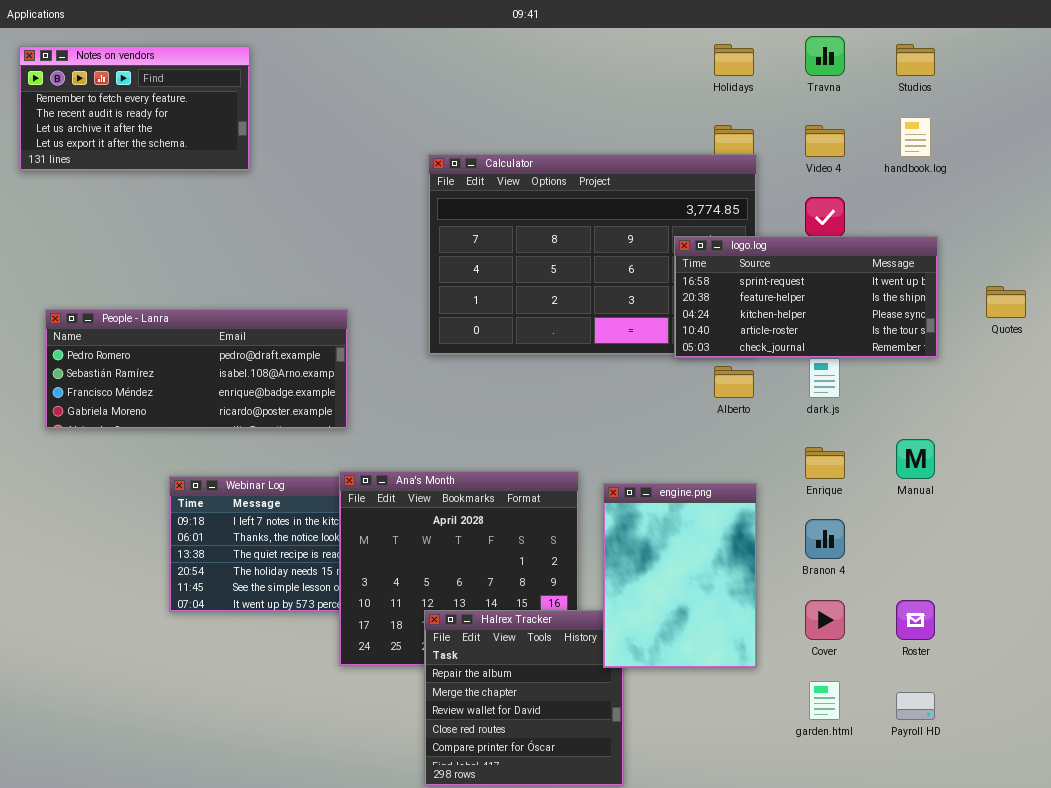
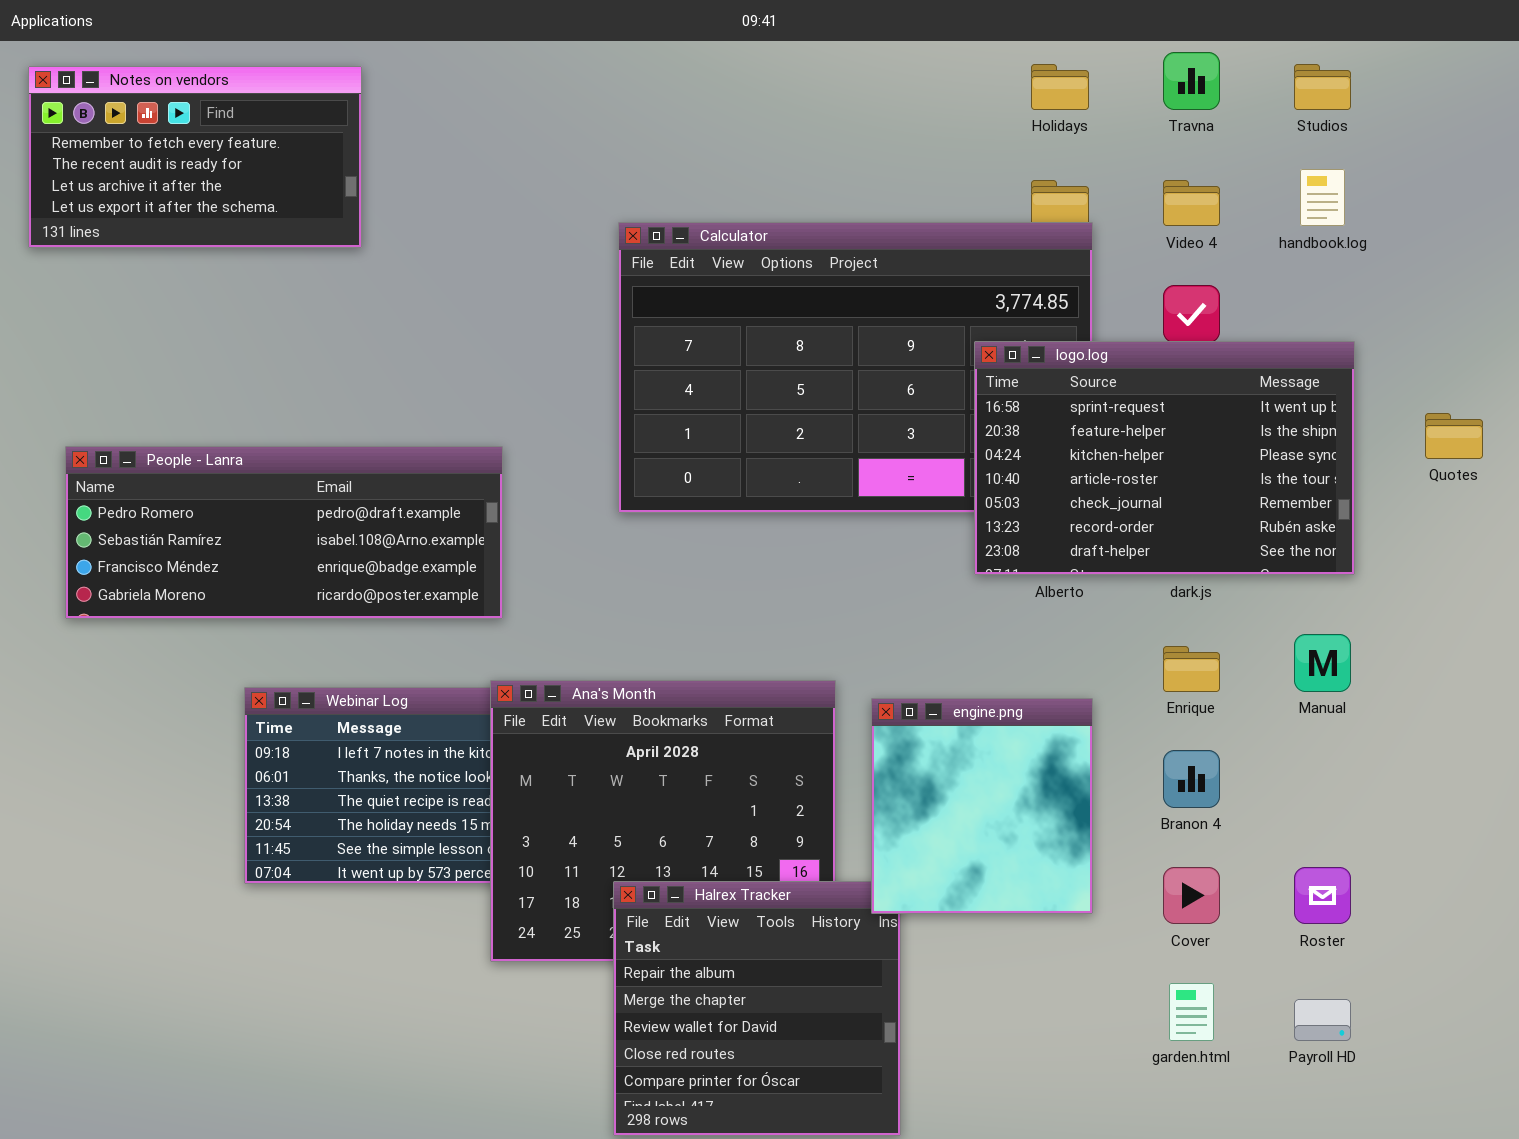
logo.log: [674,236,938,358] -> [974,341,1355,575], resized
engine.png: [603,483,757,668] -> [871,698,1093,914], resized

